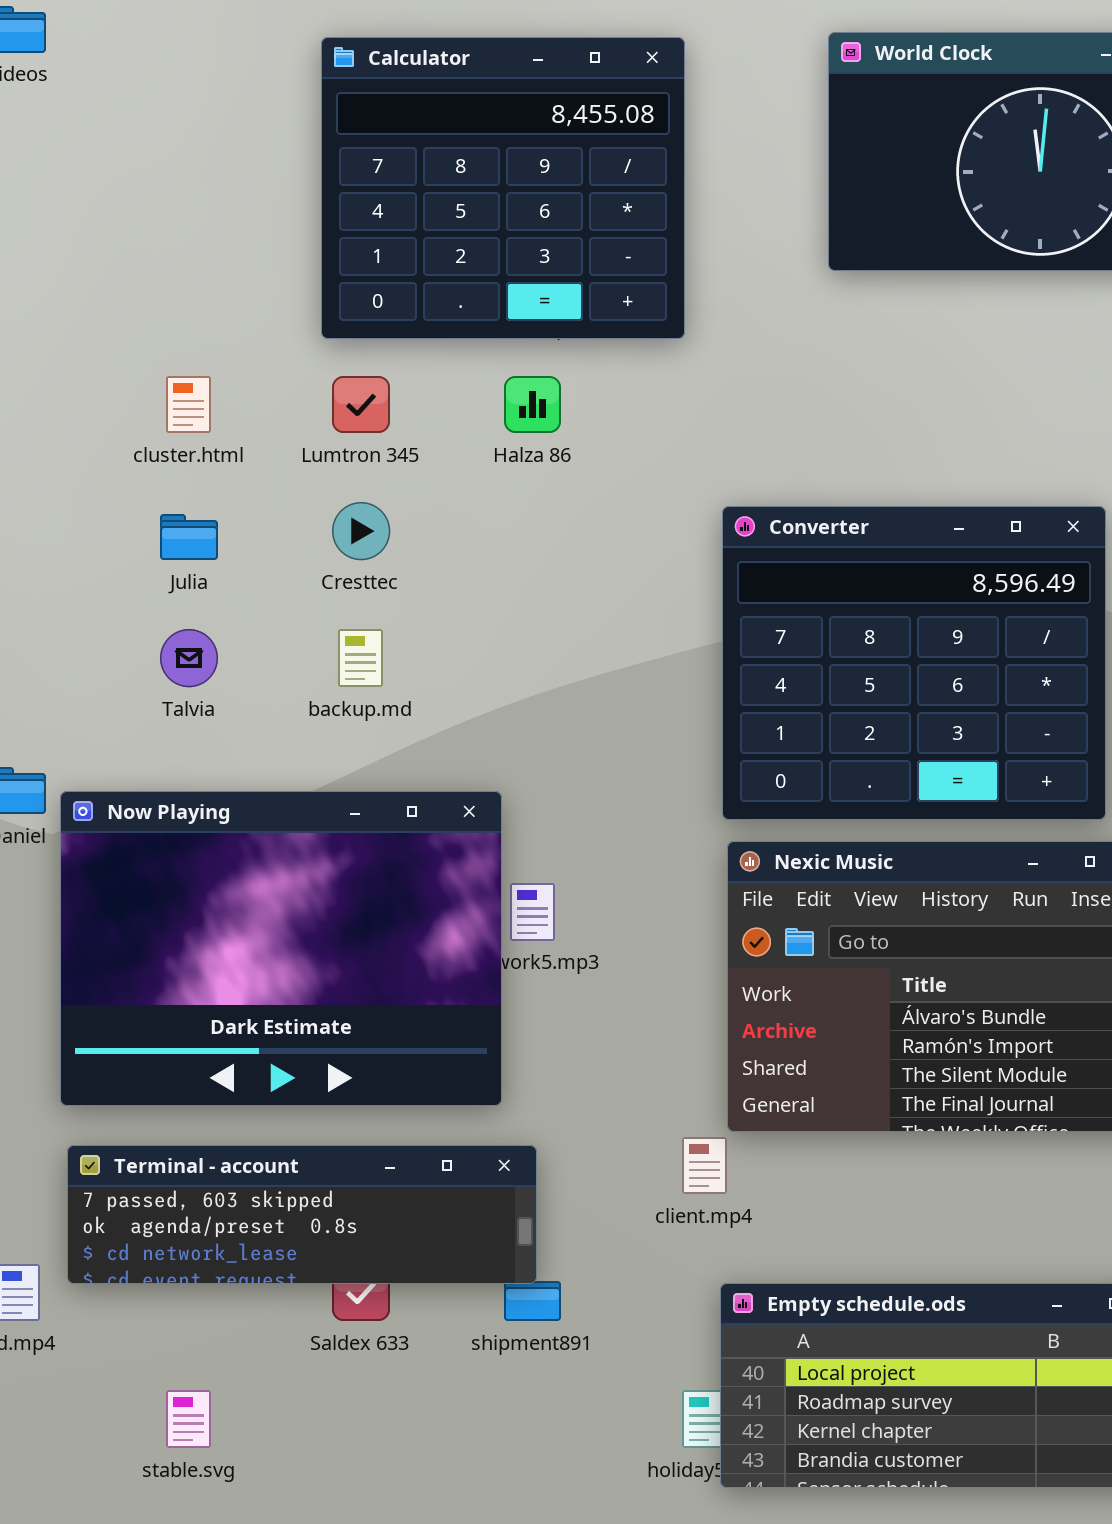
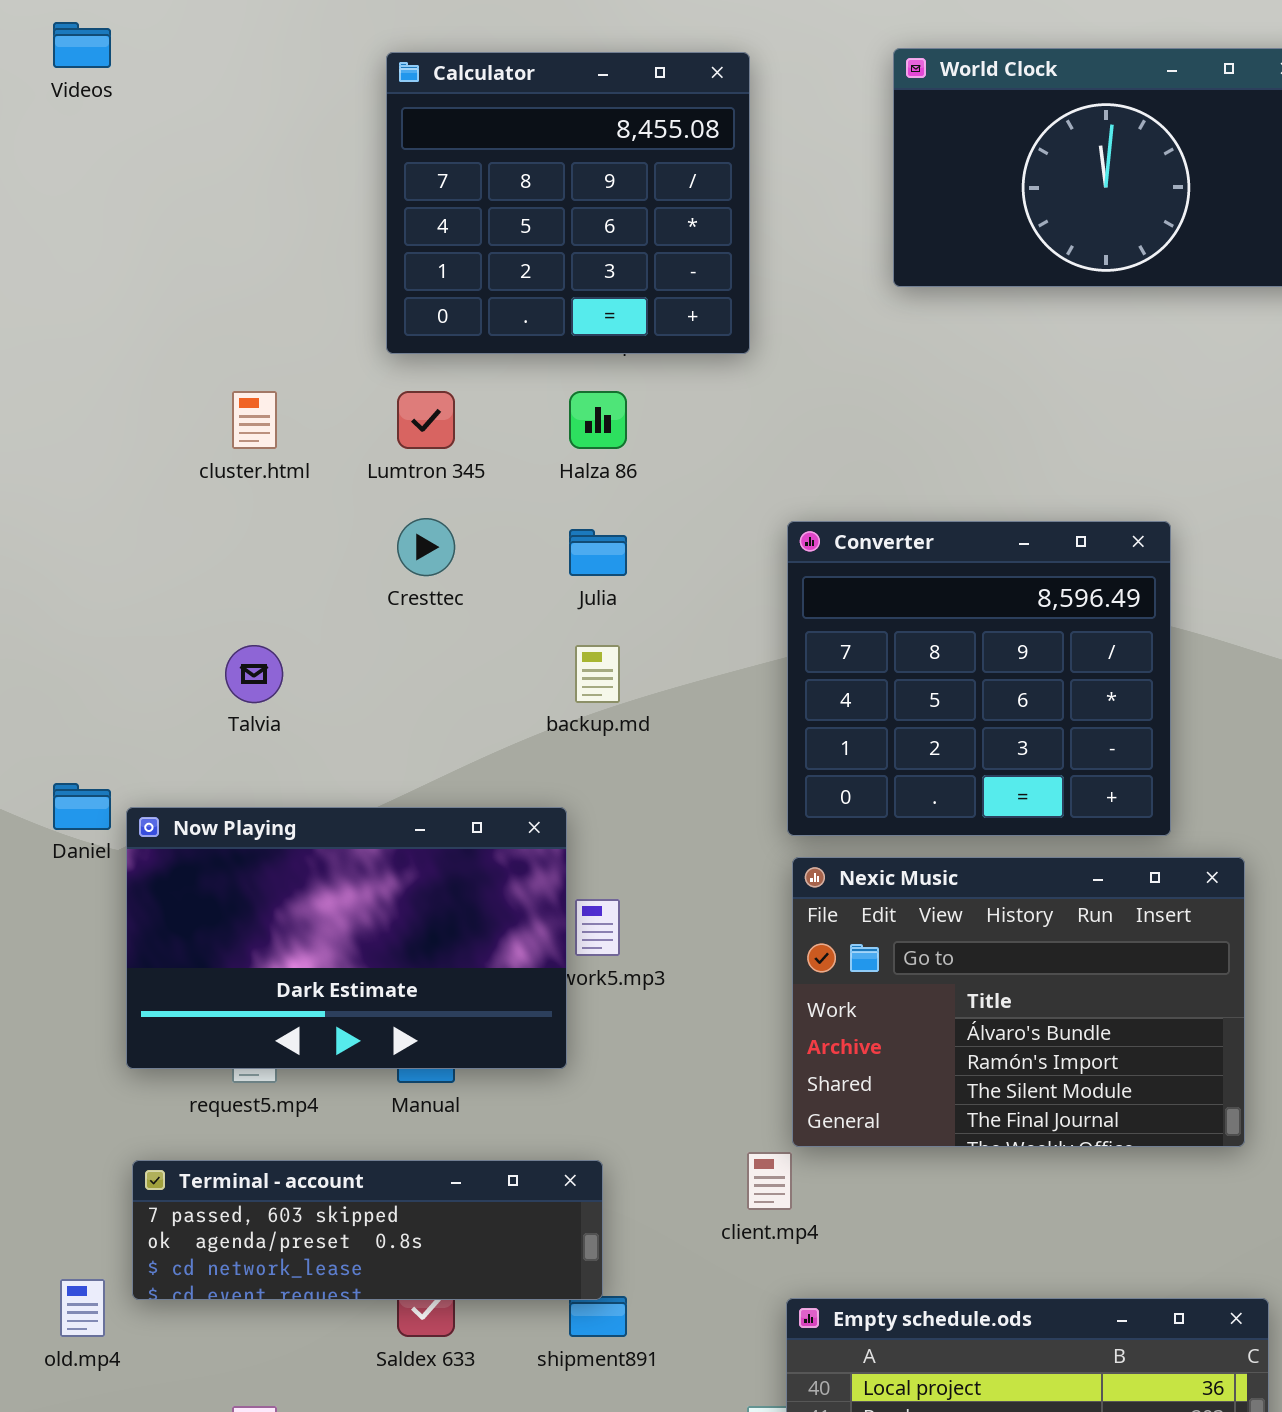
Julia: [160,514,218,560] -> [569,529,627,576], moved
backup.md: [338,629,383,687] -> [575,645,620,703], moved
Now Playing: [60,791,502,1106] -> [126,807,567,1069], resized

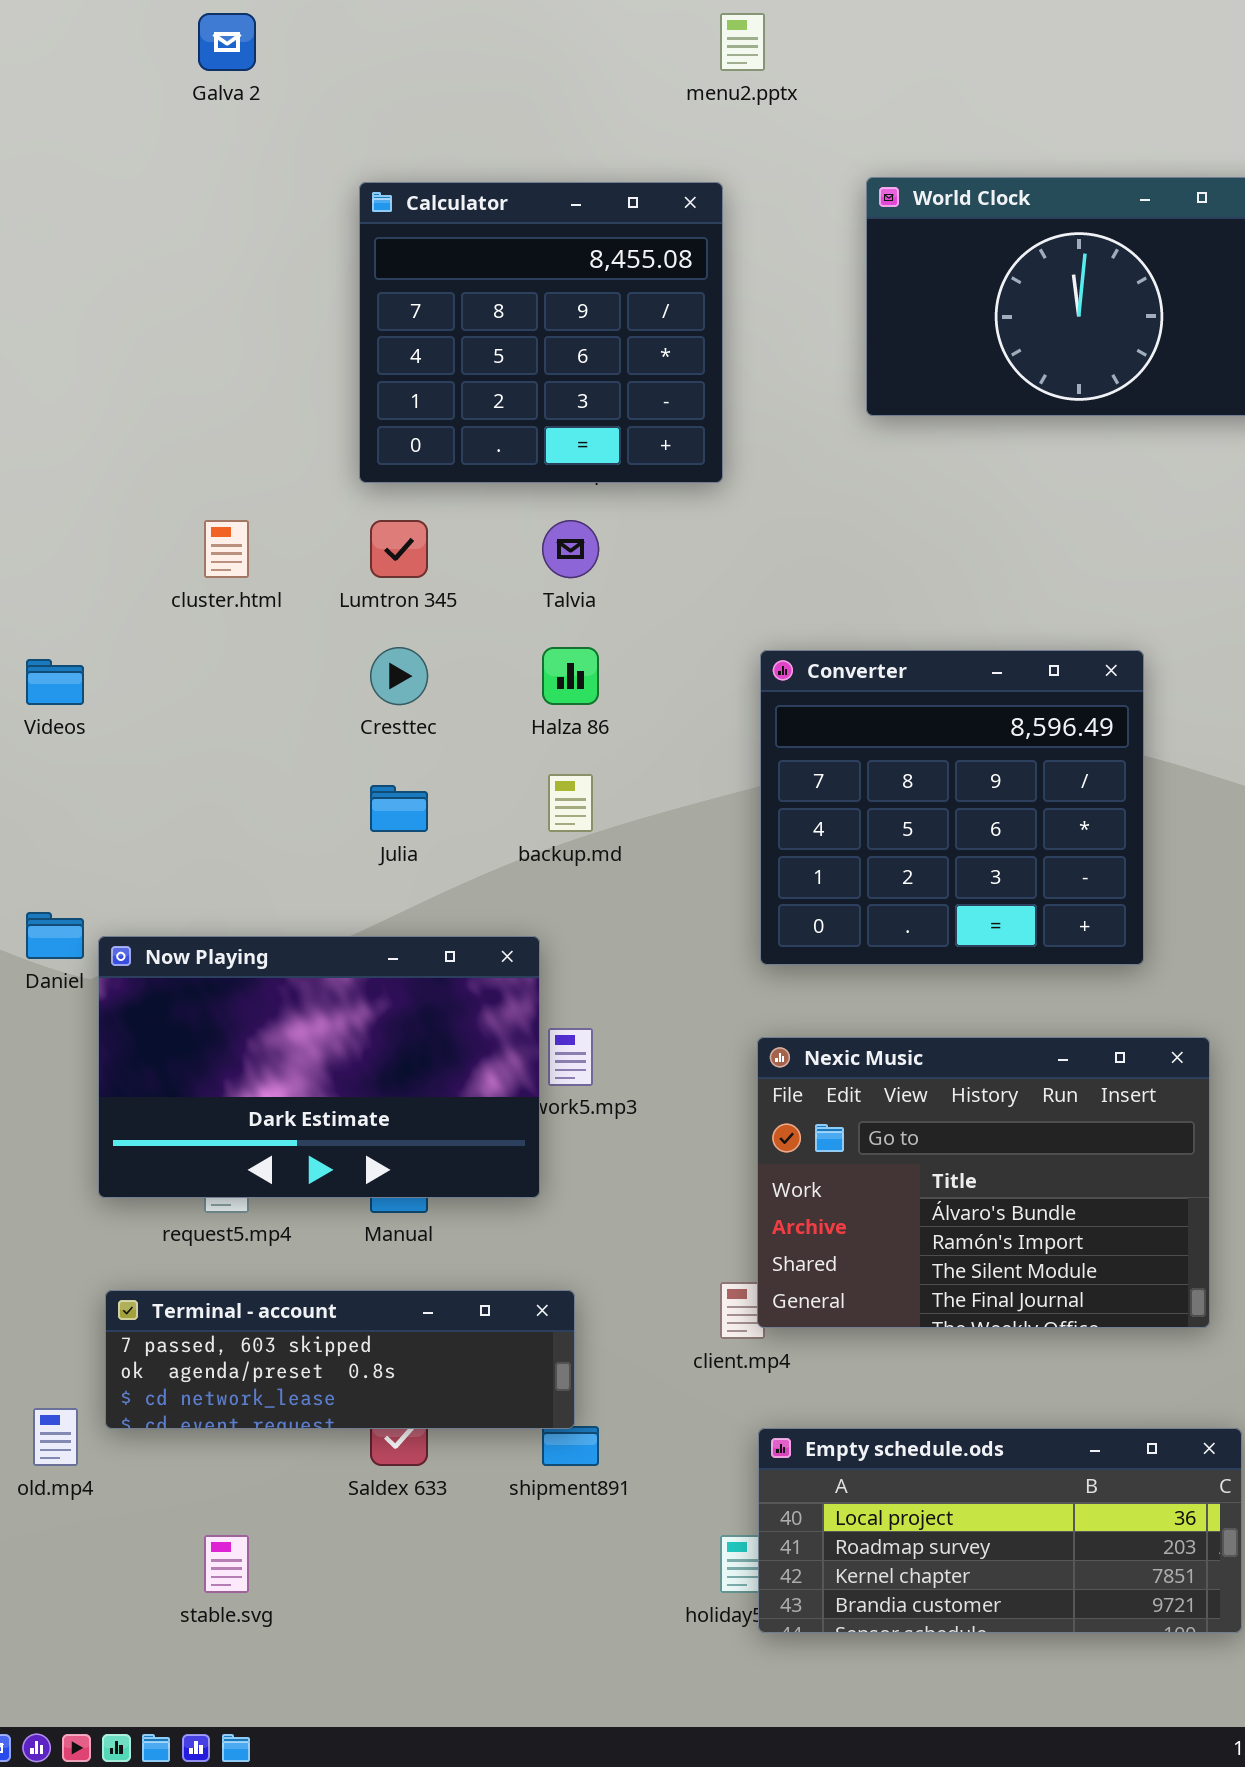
Videos: [53,22,111,68] -> [26,659,84,705], moved
Halza 86: [569,391,627,449] -> [542,647,599,705], moved
Julia: [569,529,627,576] -> [370,785,428,832], moved
Talvia: [225,645,283,703] -> [542,520,599,578], moved
Nexic Music: [792,857,1245,1147] -> [757,1037,1210,1328], moved

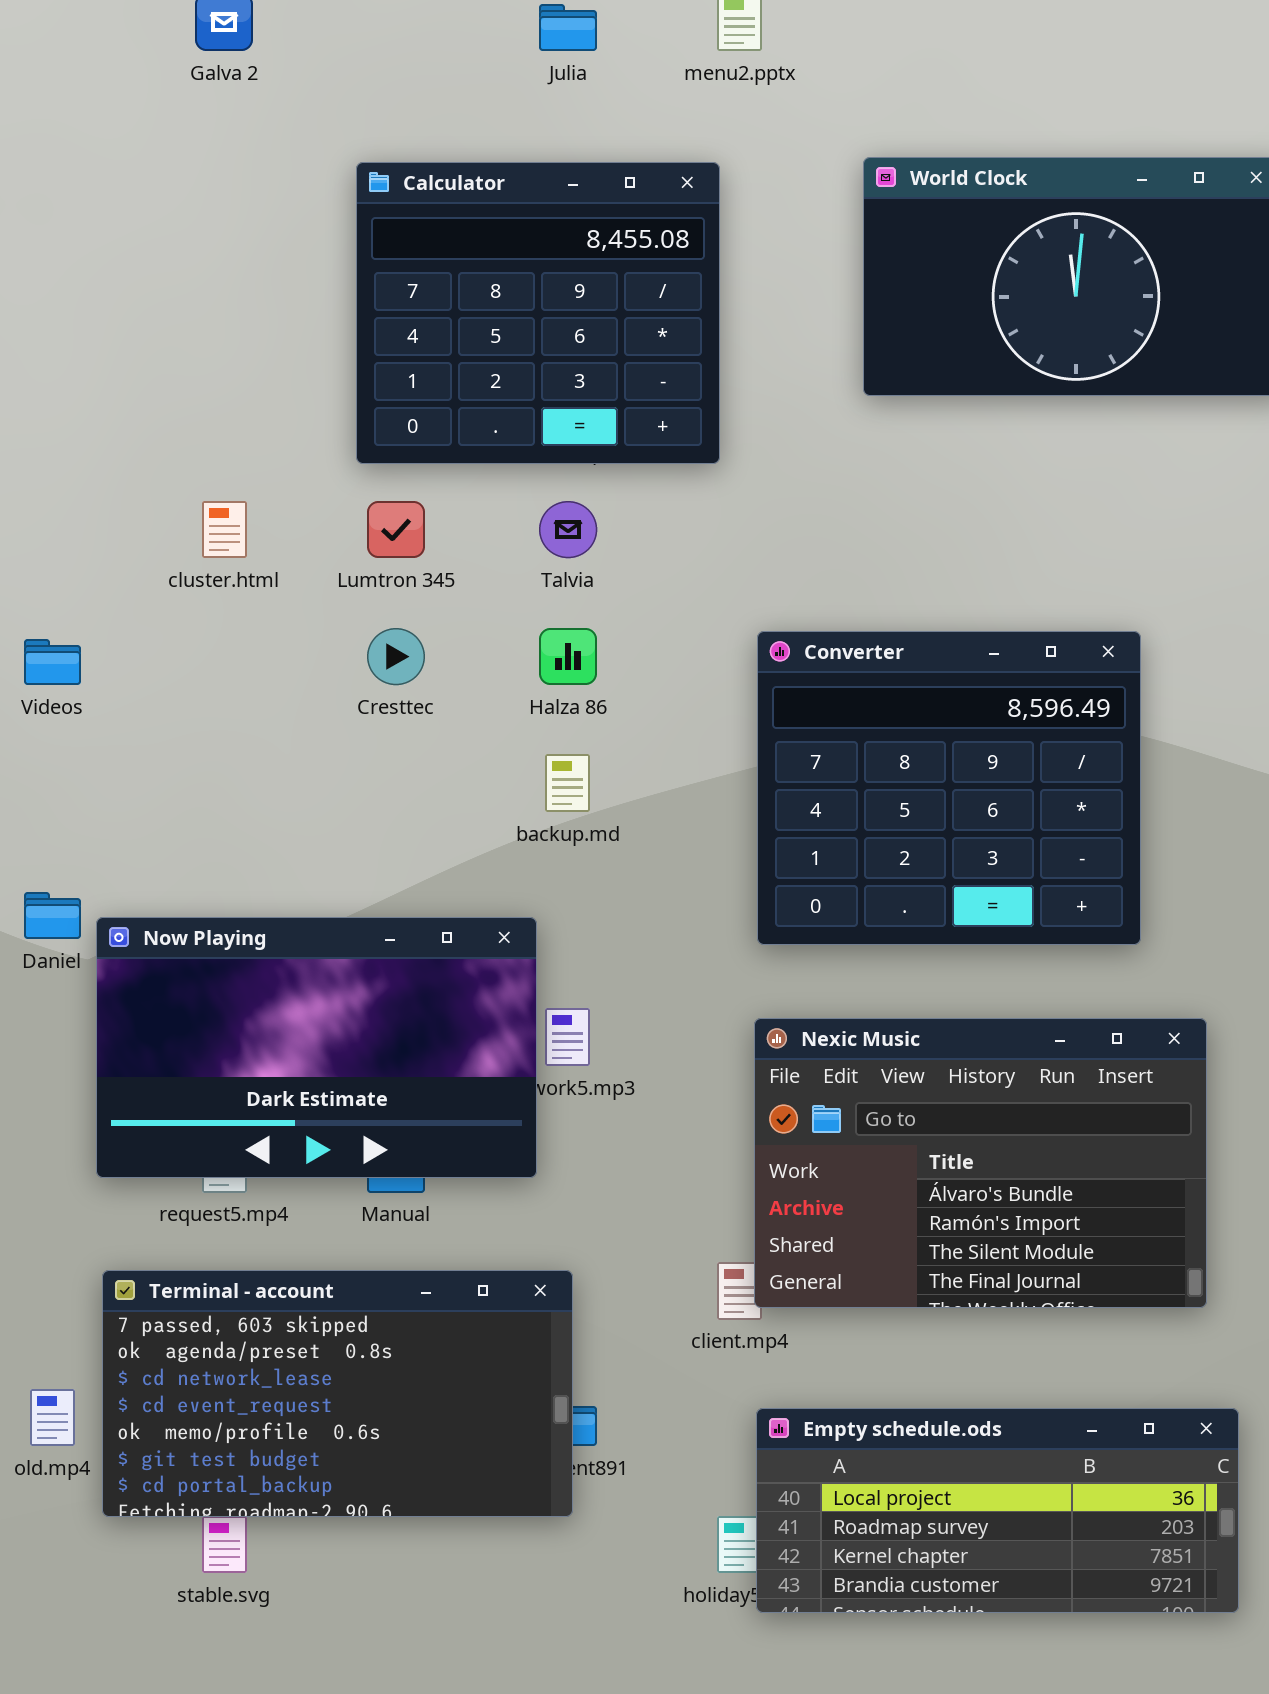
Julia: [370,785,428,832] -> [539,4,597,51], moved
Terminal - account: [105,1290,575,1429] -> [102,1270,573,1517], resized

